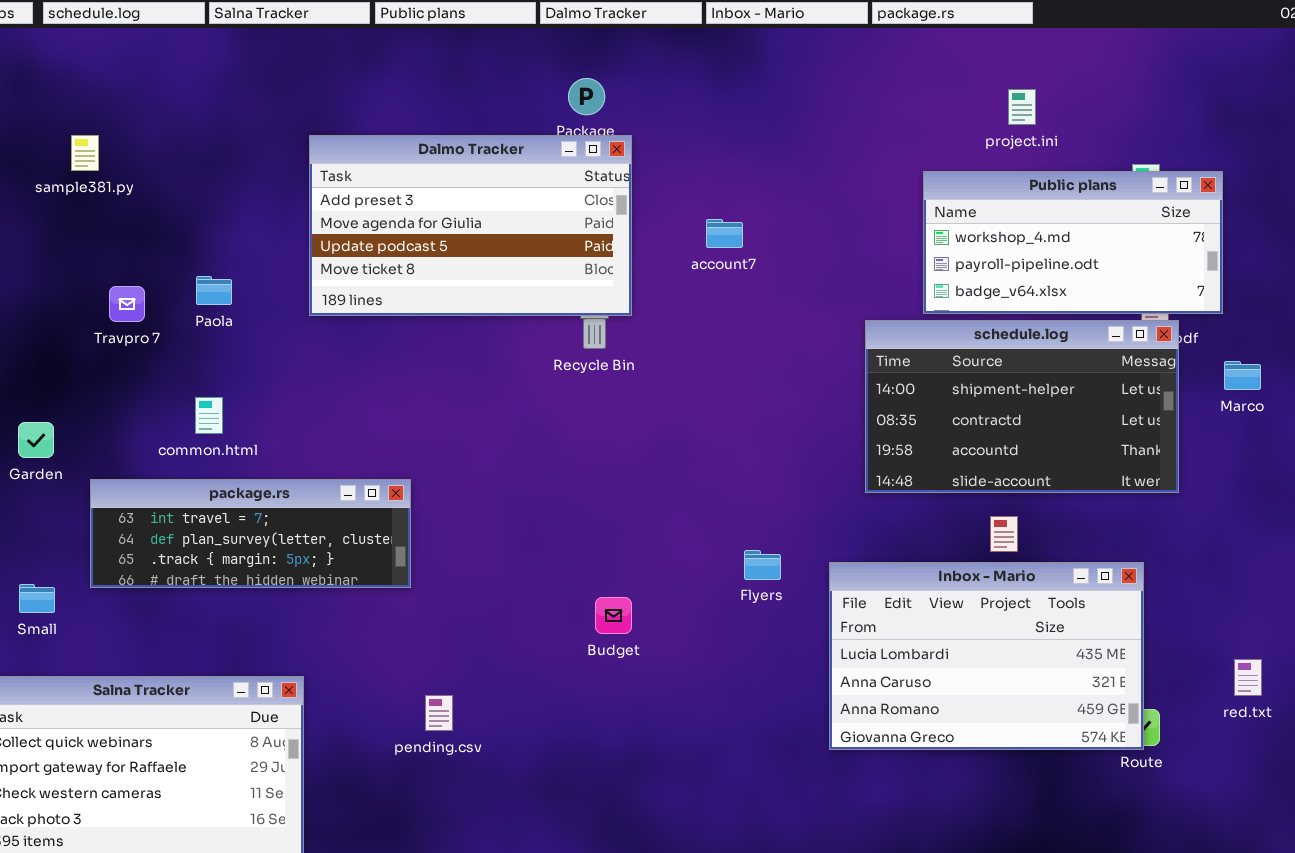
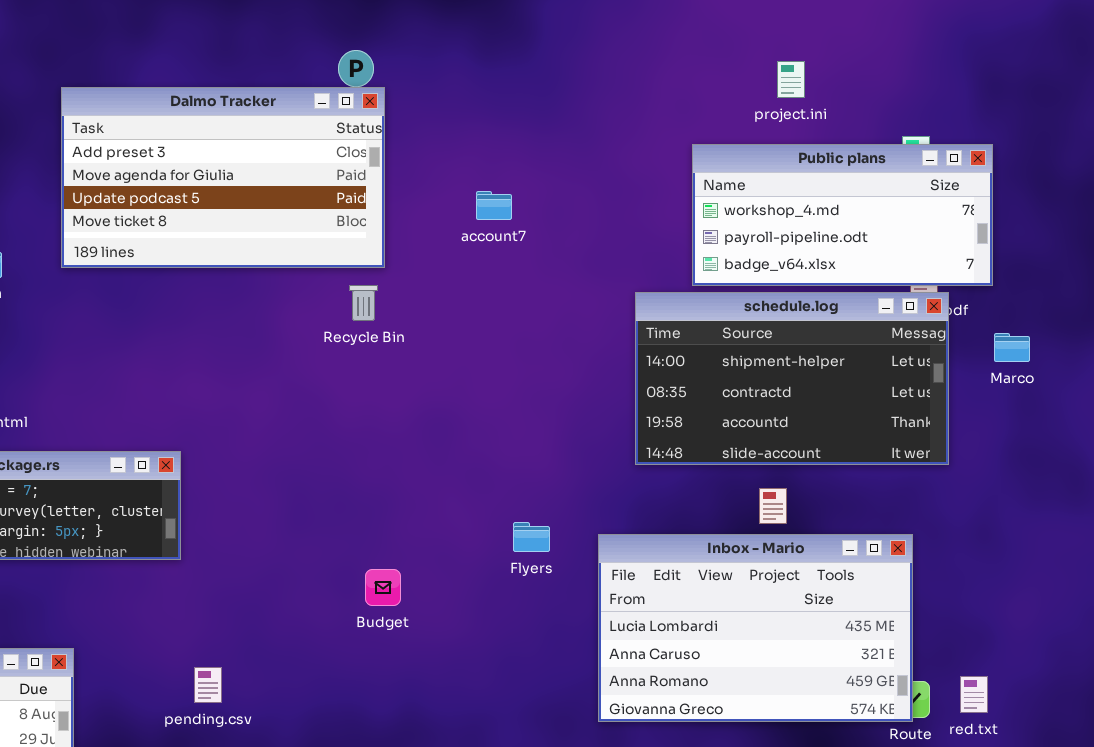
Dalmo Tracker: [309,135,632,316] -> [61,87,385,268], moved
red.txt: [1234,659,1262,696] -> [960,676,988,713], moved

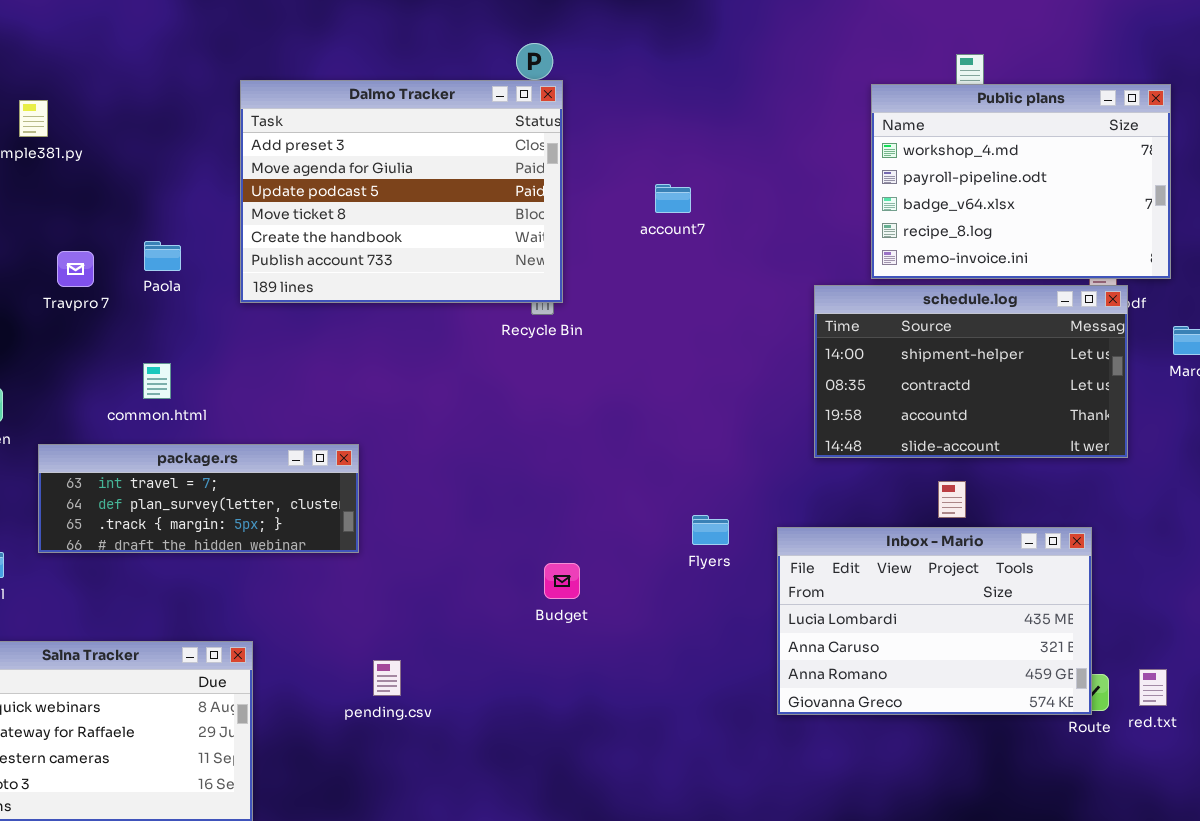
Dalmo Tracker: [61,87,385,268] -> [240,80,563,303], resized
Public plans: [692,144,993,286] -> [871,84,1171,279], resized

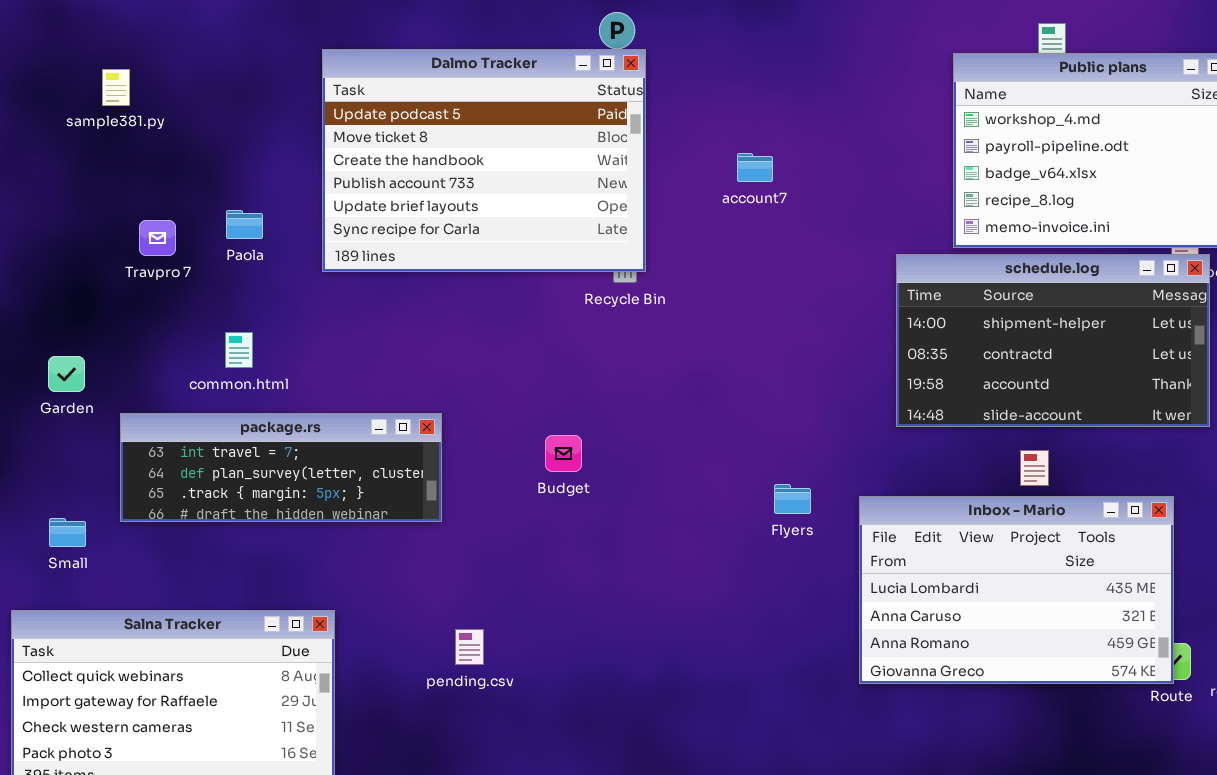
Dalmo Tracker: [240,80,563,303] -> [322,49,646,272], scrolled down 2 rows
Budget: [544,563,580,599] -> [545,435,582,472], moved

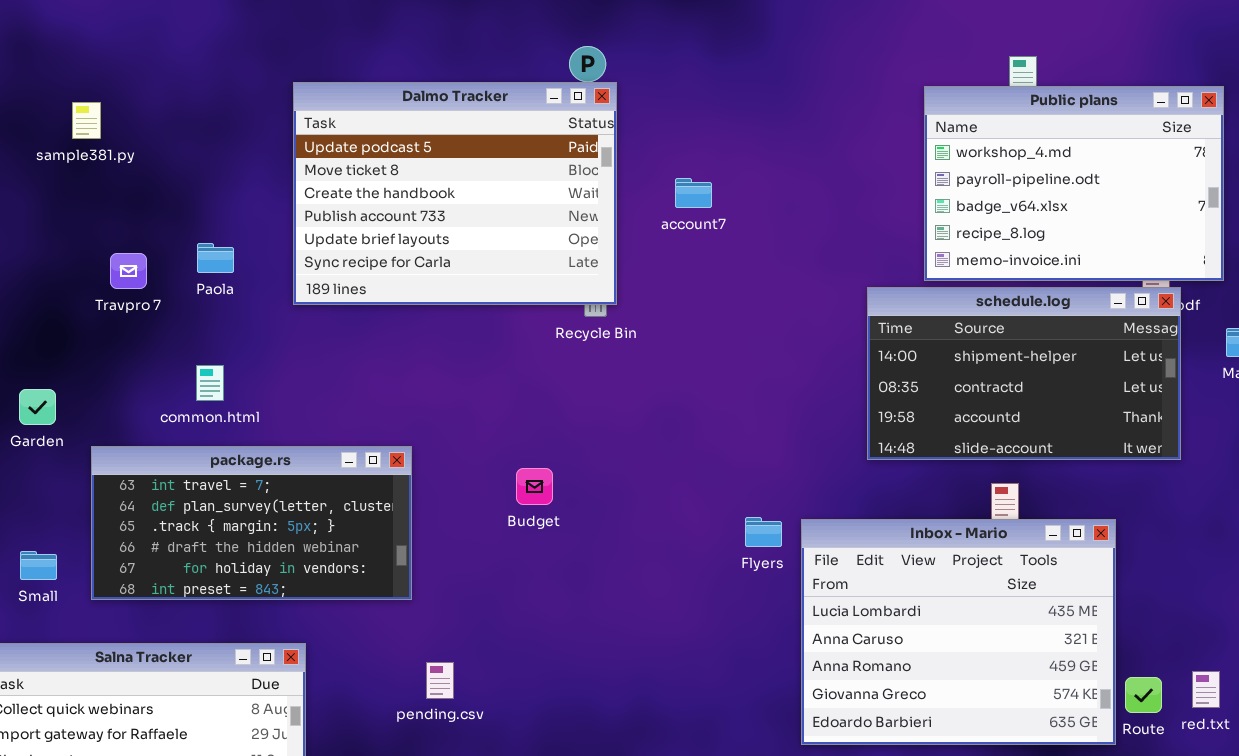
account7: [737,153,773,182] -> [675,178,712,208], moved
package.rs: [120,413,442,522] -> [91,446,412,600], resized
Inbox - Mario: [859,496,1174,684] -> [801,519,1116,745], moved, resized

